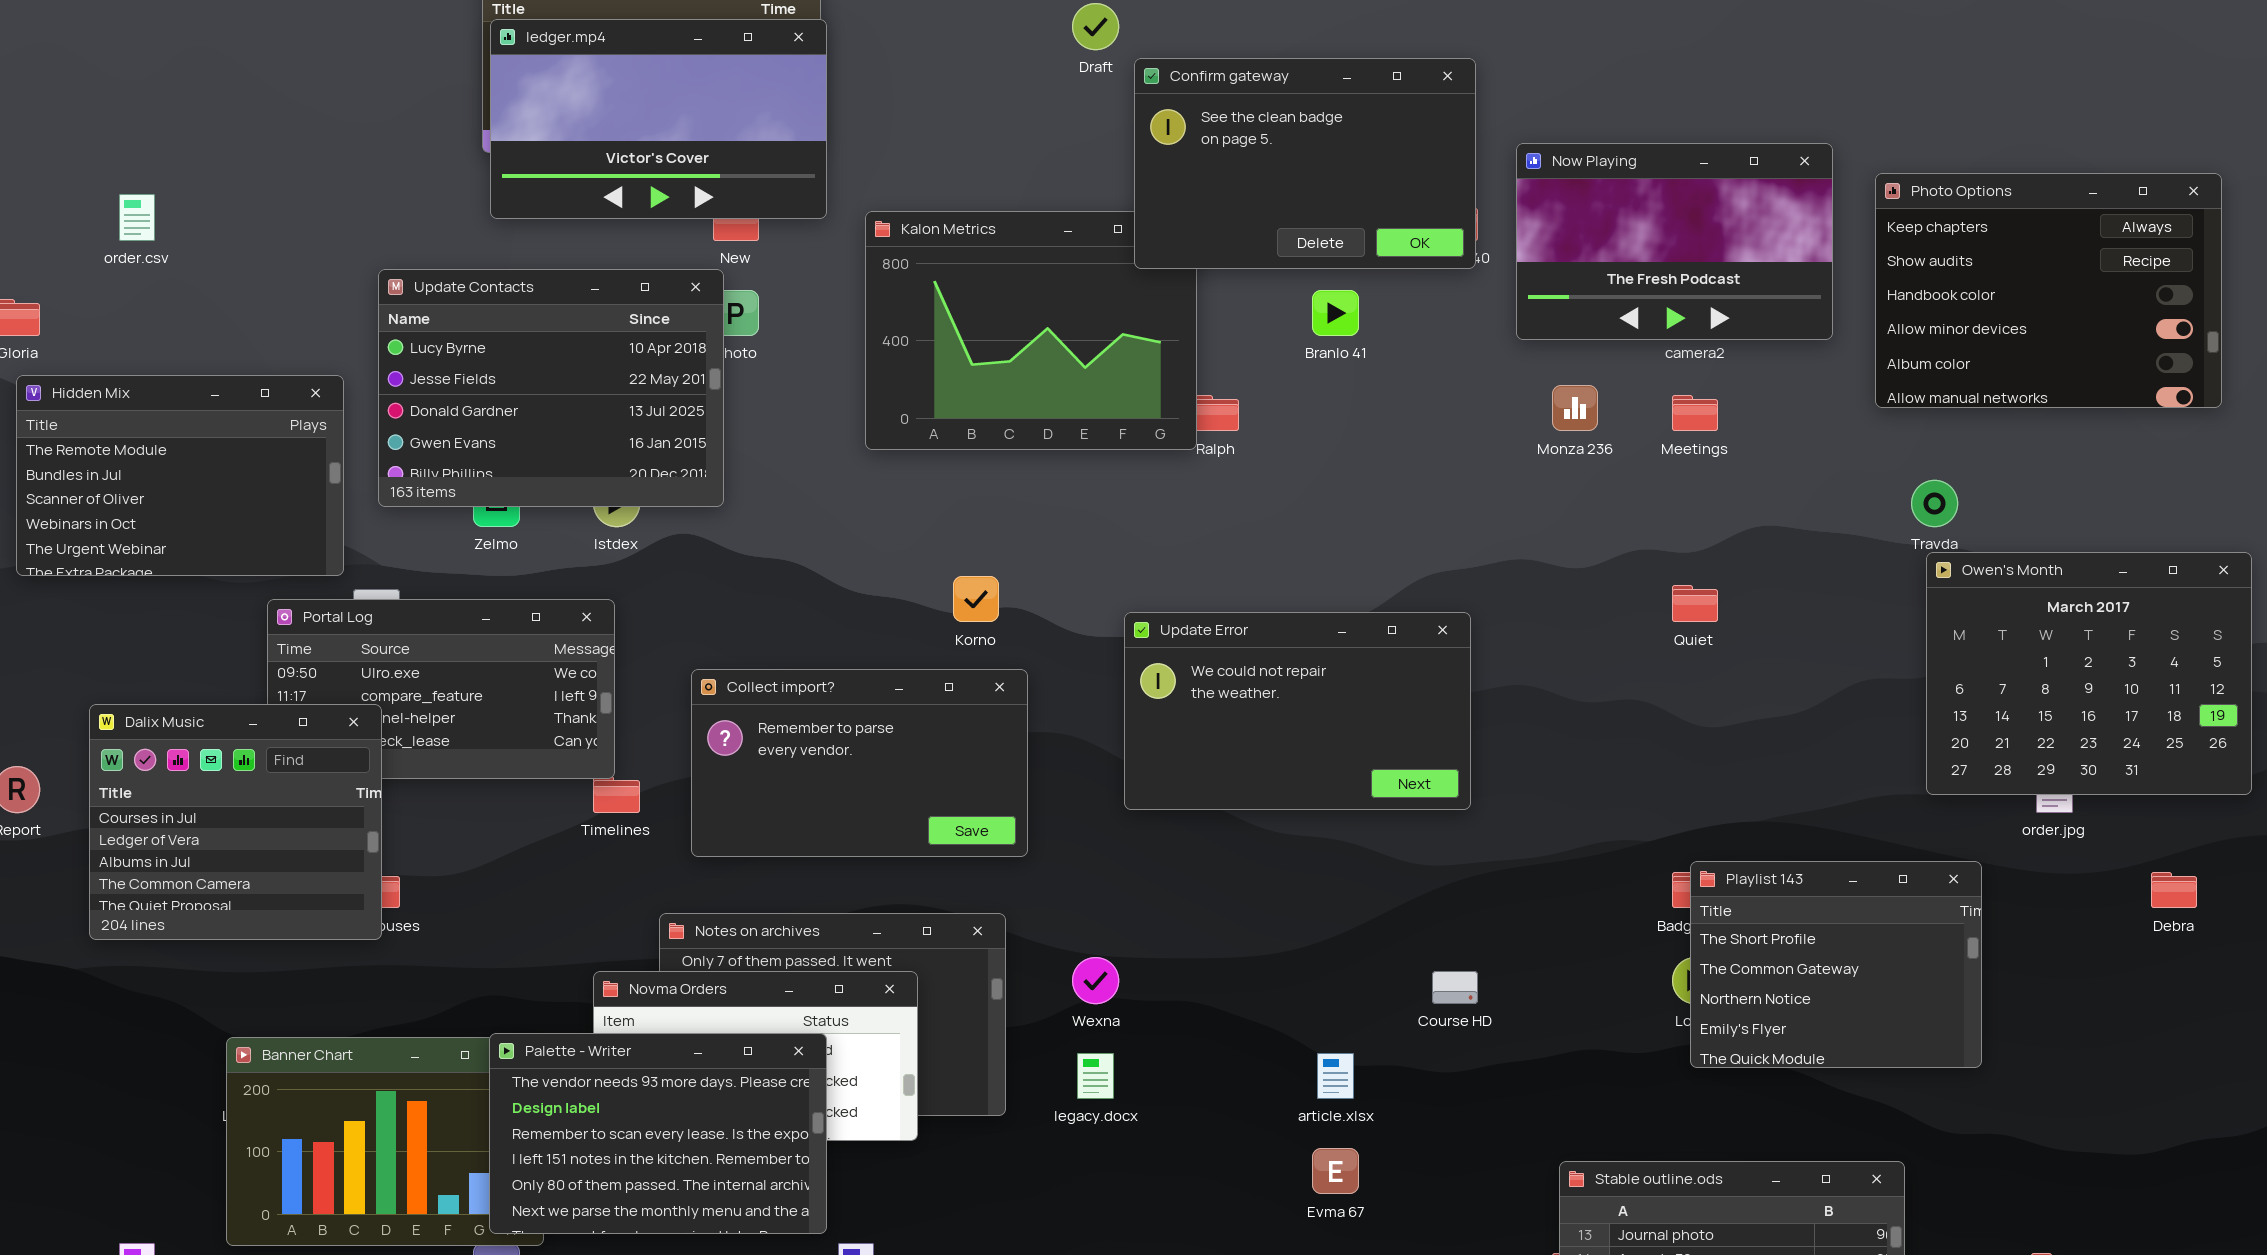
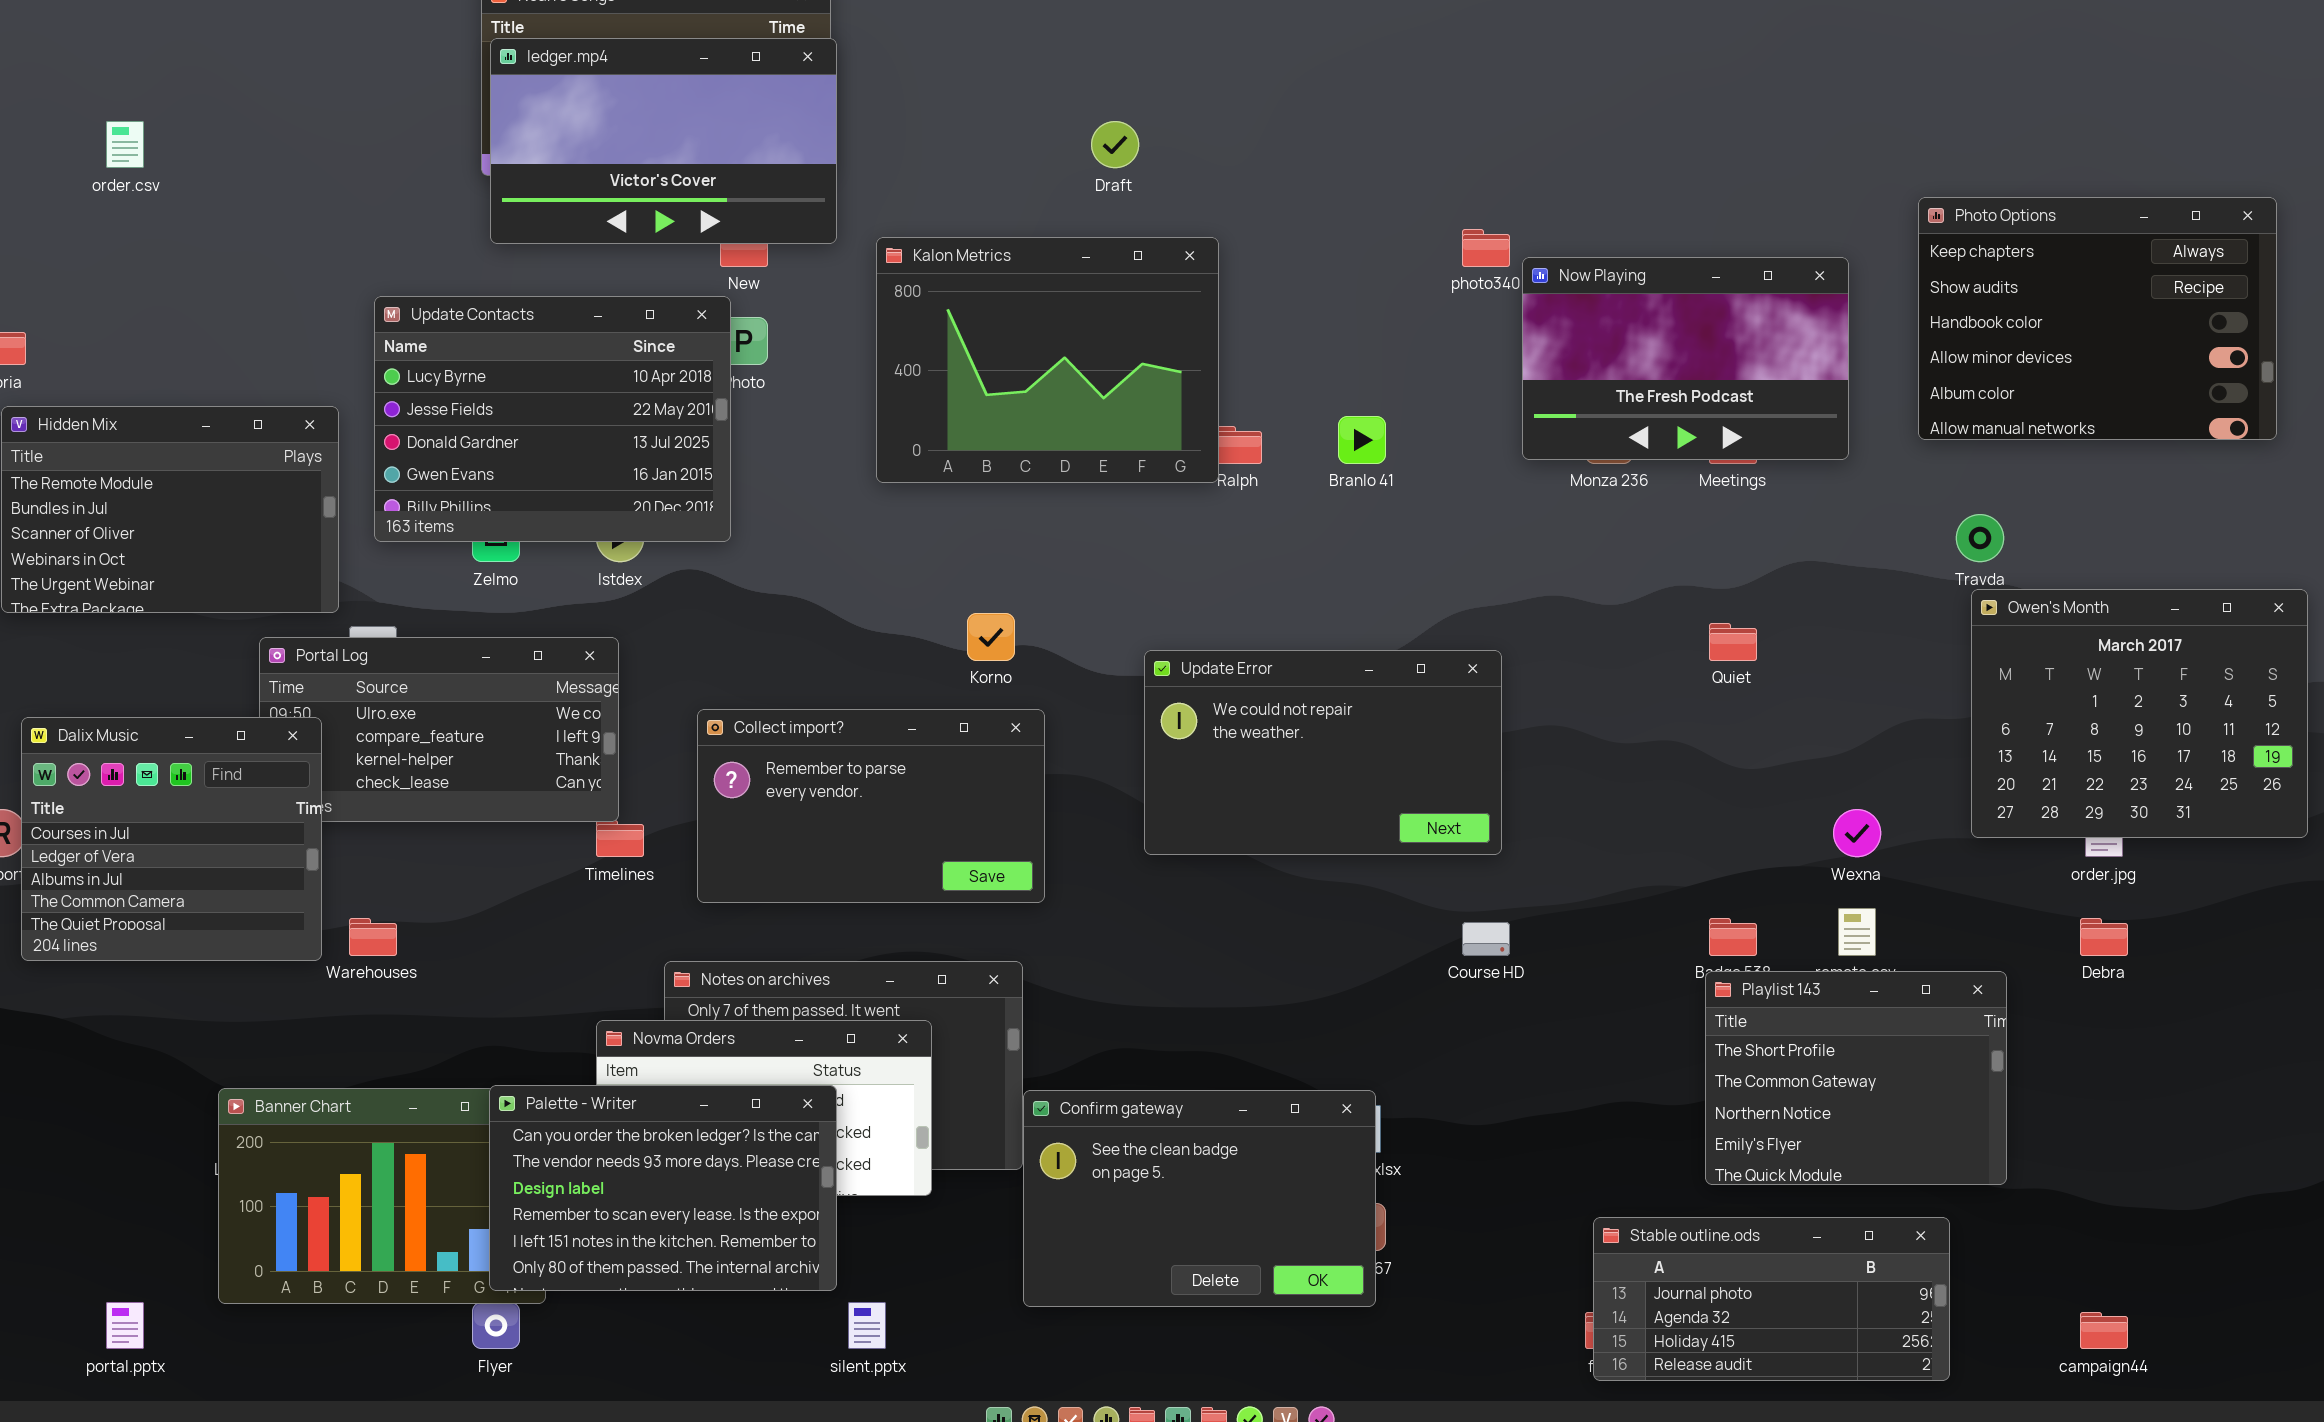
Draft: [1072,3,1119,50] -> [1091,121,1139,168], moved
Confirm gateway: [1134,58,1476,269] -> [1023,1090,1376,1307], moved
Now Playing: [1516,143,1833,340] -> [1522,257,1849,460], moved
order.csv: [119,194,155,241] -> [106,121,144,168], moved
Branlo 41: [1312,290,1359,336] -> [1338,416,1386,464], moved
Dalix Music: [89,704,382,940] -> [21,717,322,961], moved
Playlist 143: [1690,861,1982,1068] -> [1705,971,2007,1185], moved
Debra: [2151,872,2197,908] -> [2080,918,2128,956], moved
Wexna: [1072,957,1119,1004] -> [1833,809,1881,857], moved
Course HD: [1432,971,1478,1004] -> [1462,922,1510,956], moved
Palette - Writer: [489,1033,827,1234] -> [489,1085,837,1291], scrolled up 1 row

